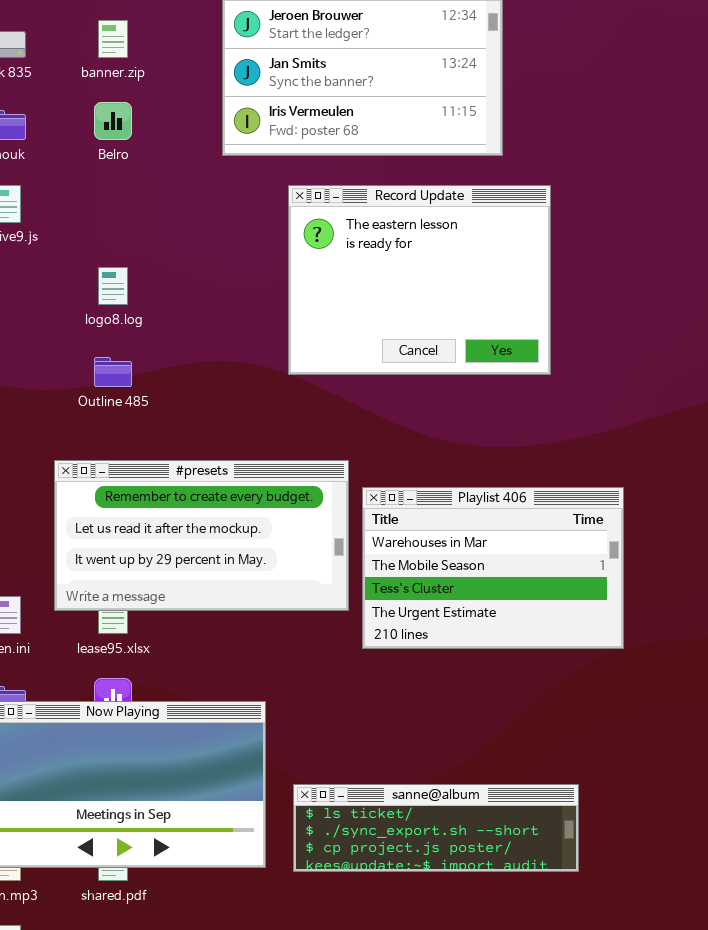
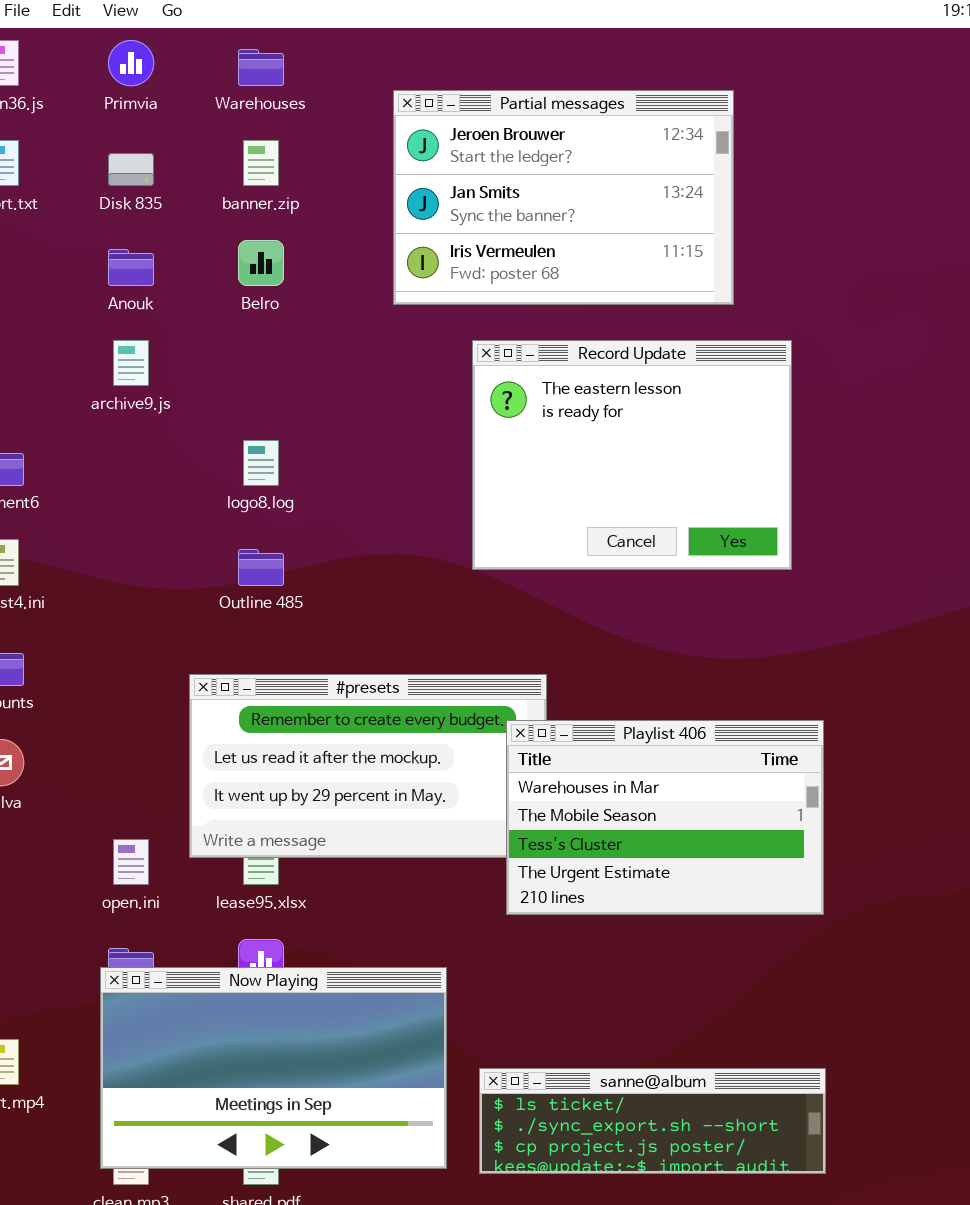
Playlist 406: [362,487,624,649] -> [506,720,824,915], moved

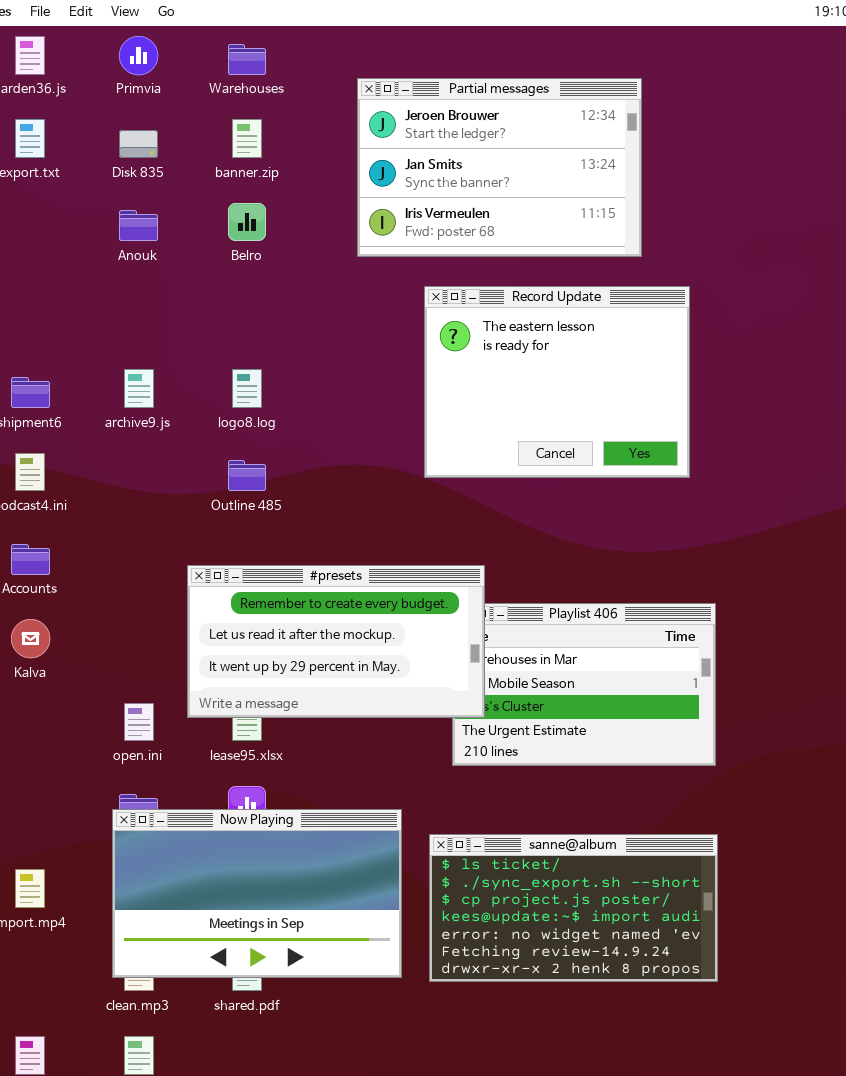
archive9.js: [113,340,149,386] -> [124,369,154,408], moved
#presets: [189,674,547,858] -> [187,565,485,718], raised
sanne@album: [479,1068,826,1174] -> [429,834,718,982], resized

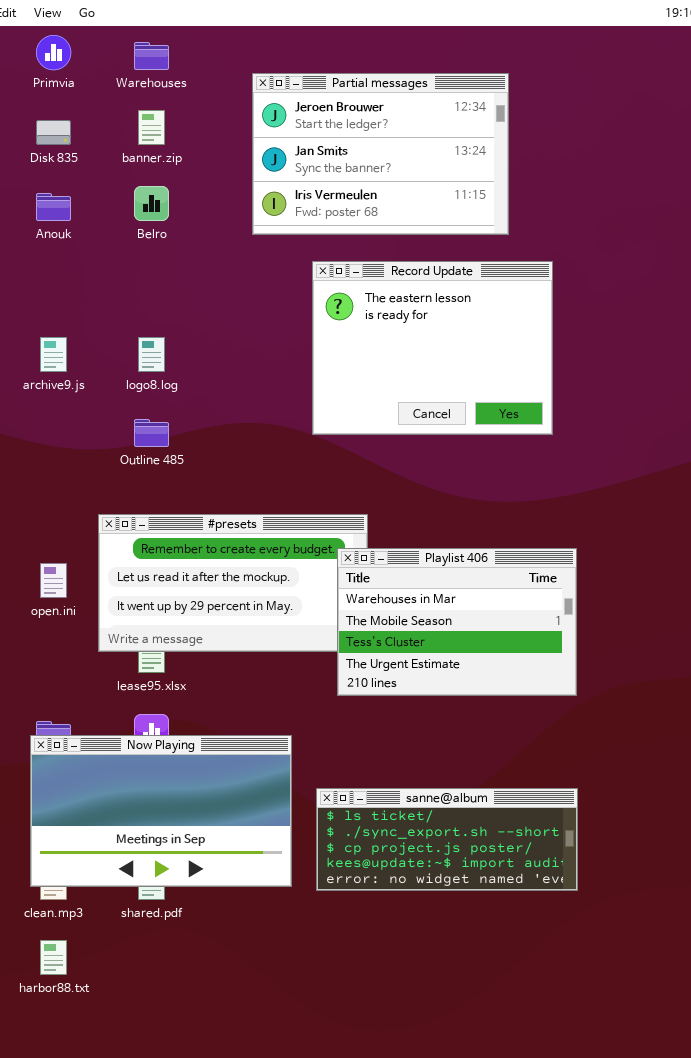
Playlist 406: [452,603,716,766] -> [337,548,577,696], raised
open.ini: [124,703,154,741] -> [40,563,67,598], moved
sanne@album: [429,834,718,982] -> [316,788,578,891], resized

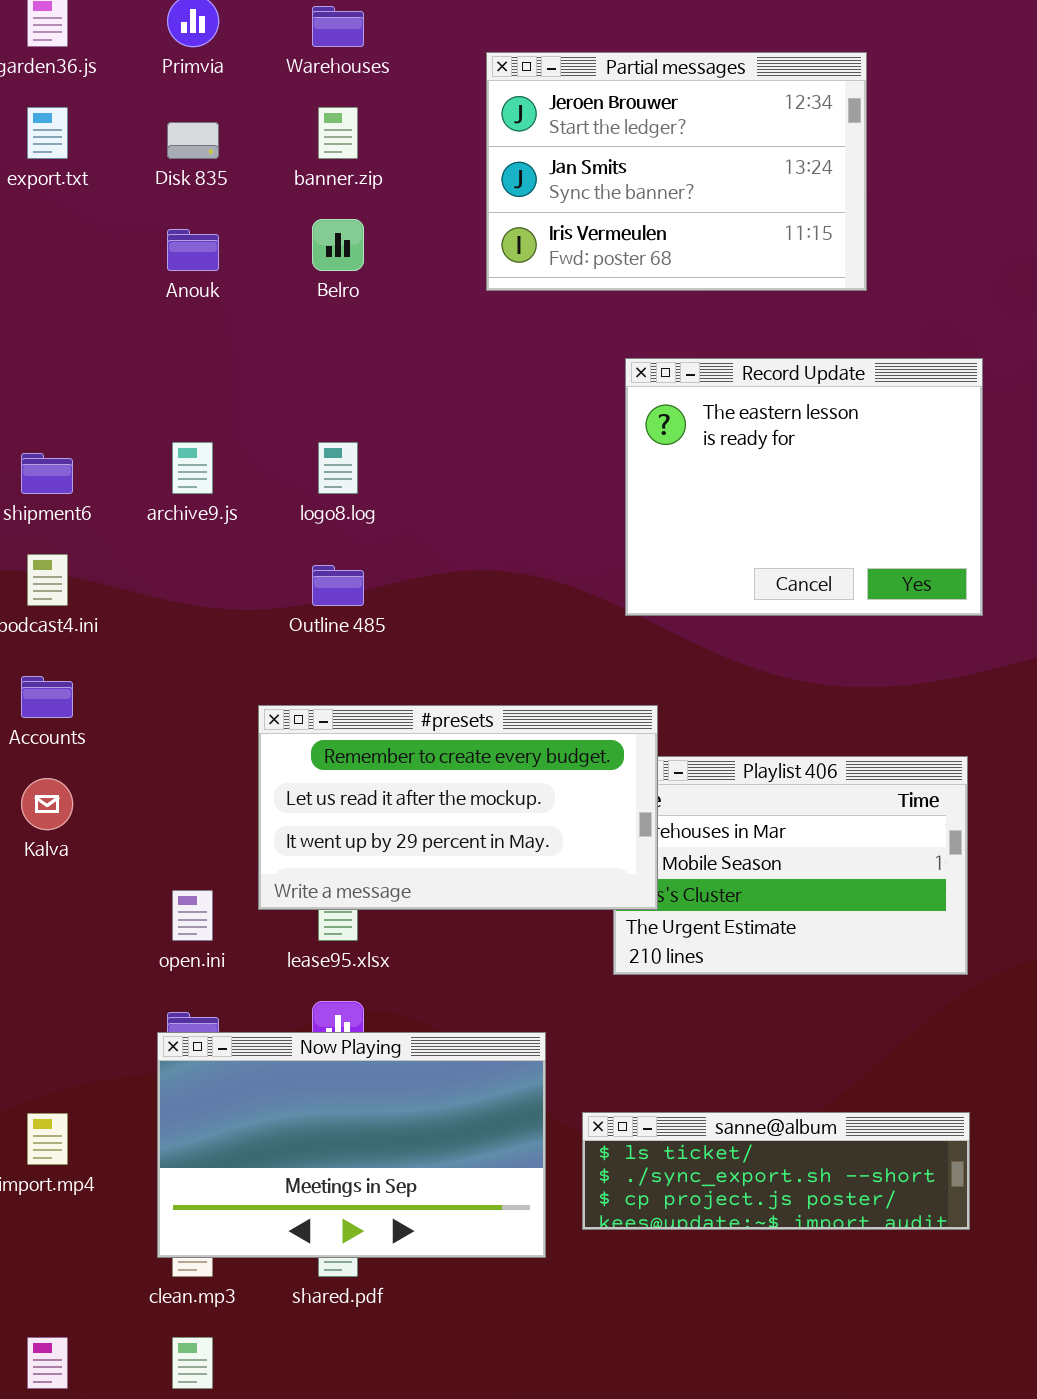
Record Update: [312,261,553,435] -> [625,358,983,616], moved
#presets: [98,514,368,652] -> [258,705,658,910], raised
open.ini: [40,563,67,598] -> [172,890,213,941], moved
sanne@album: [316,788,578,891] -> [582,1112,970,1230], resized

